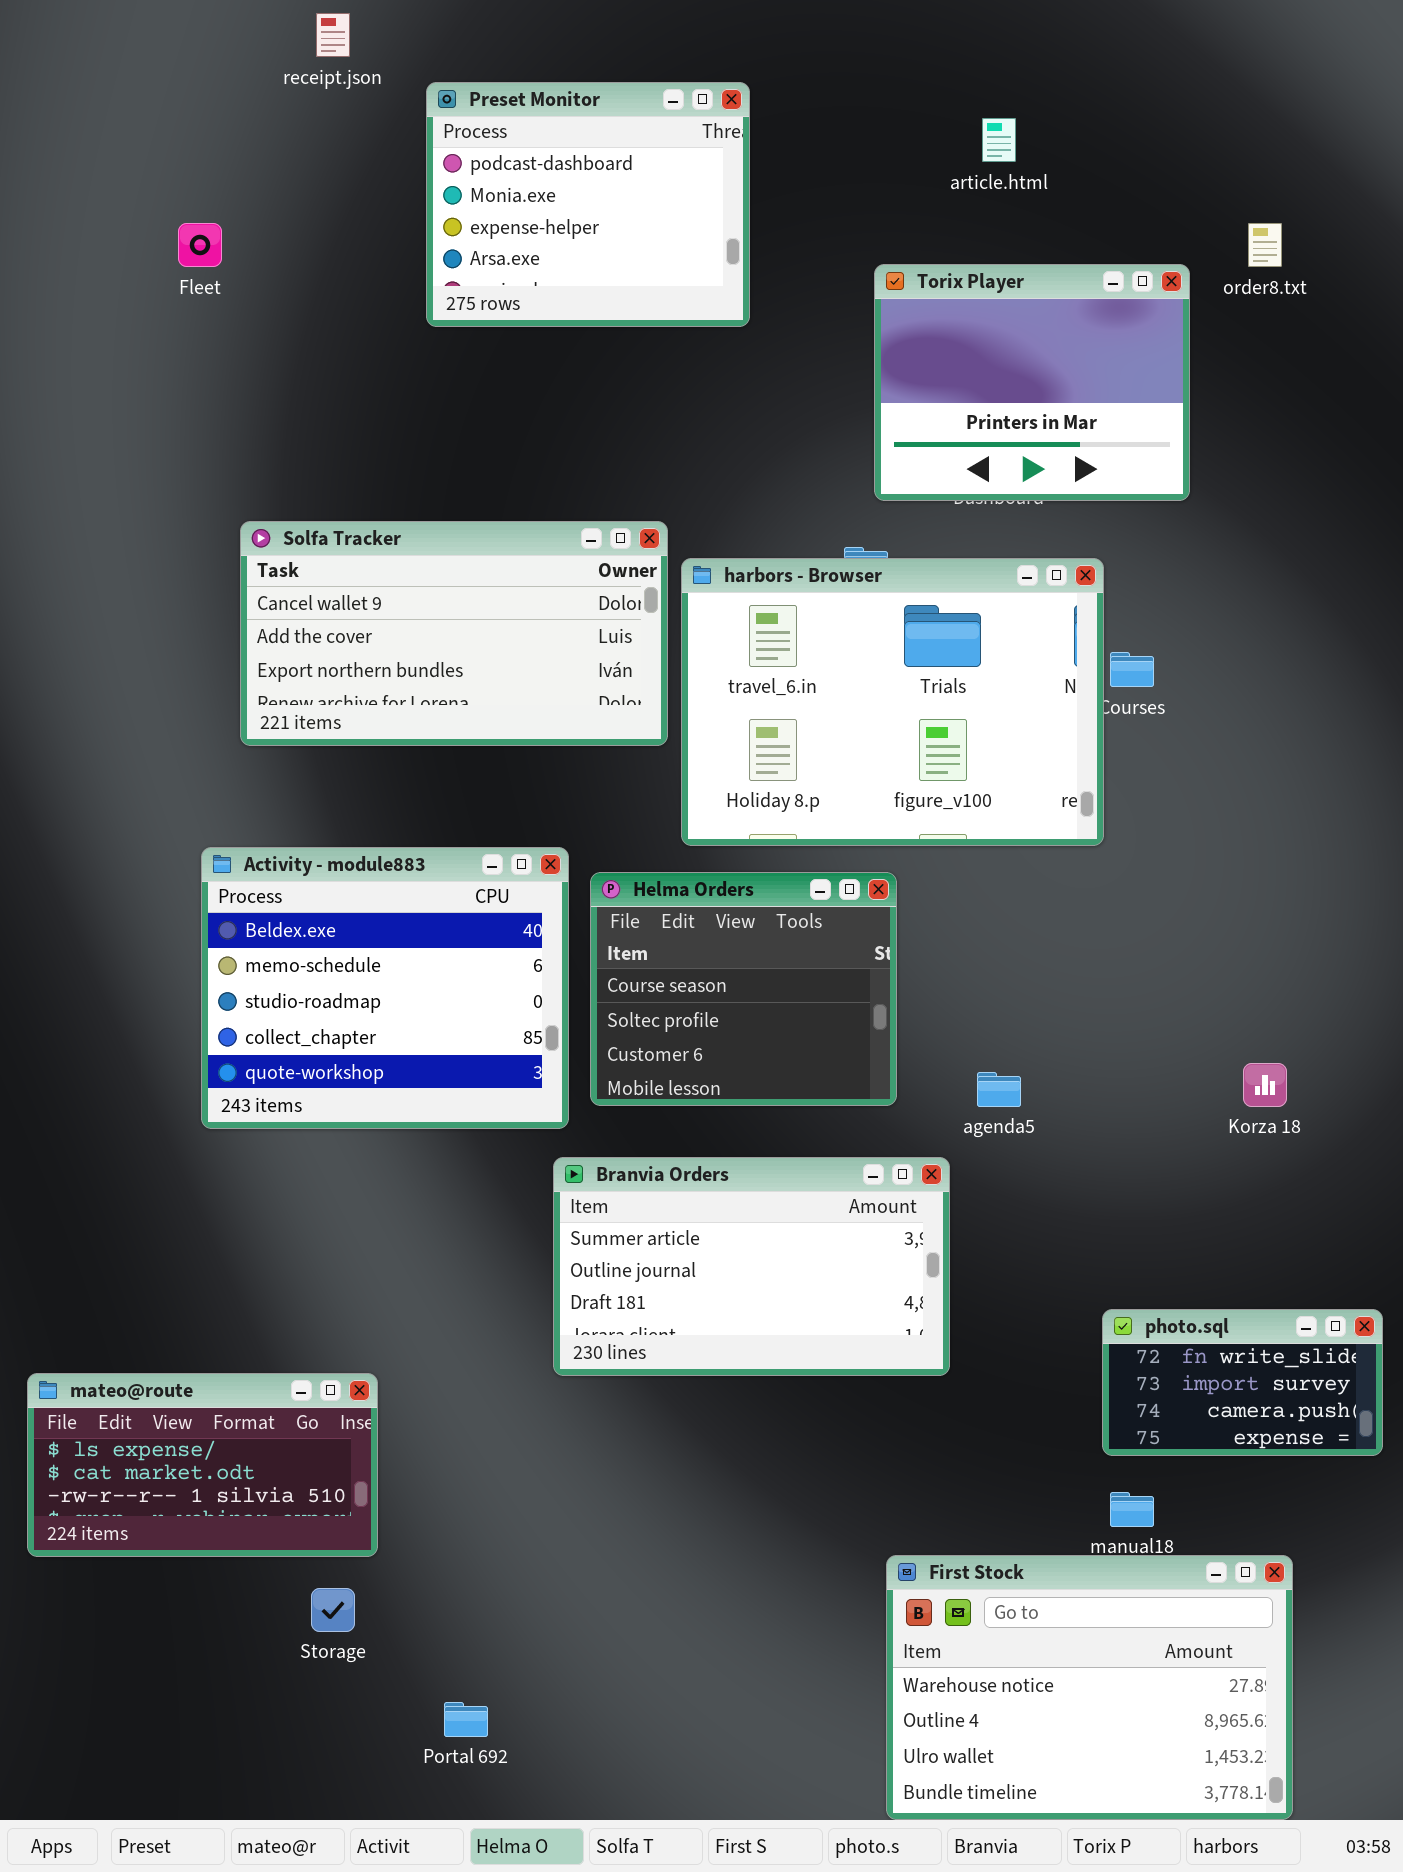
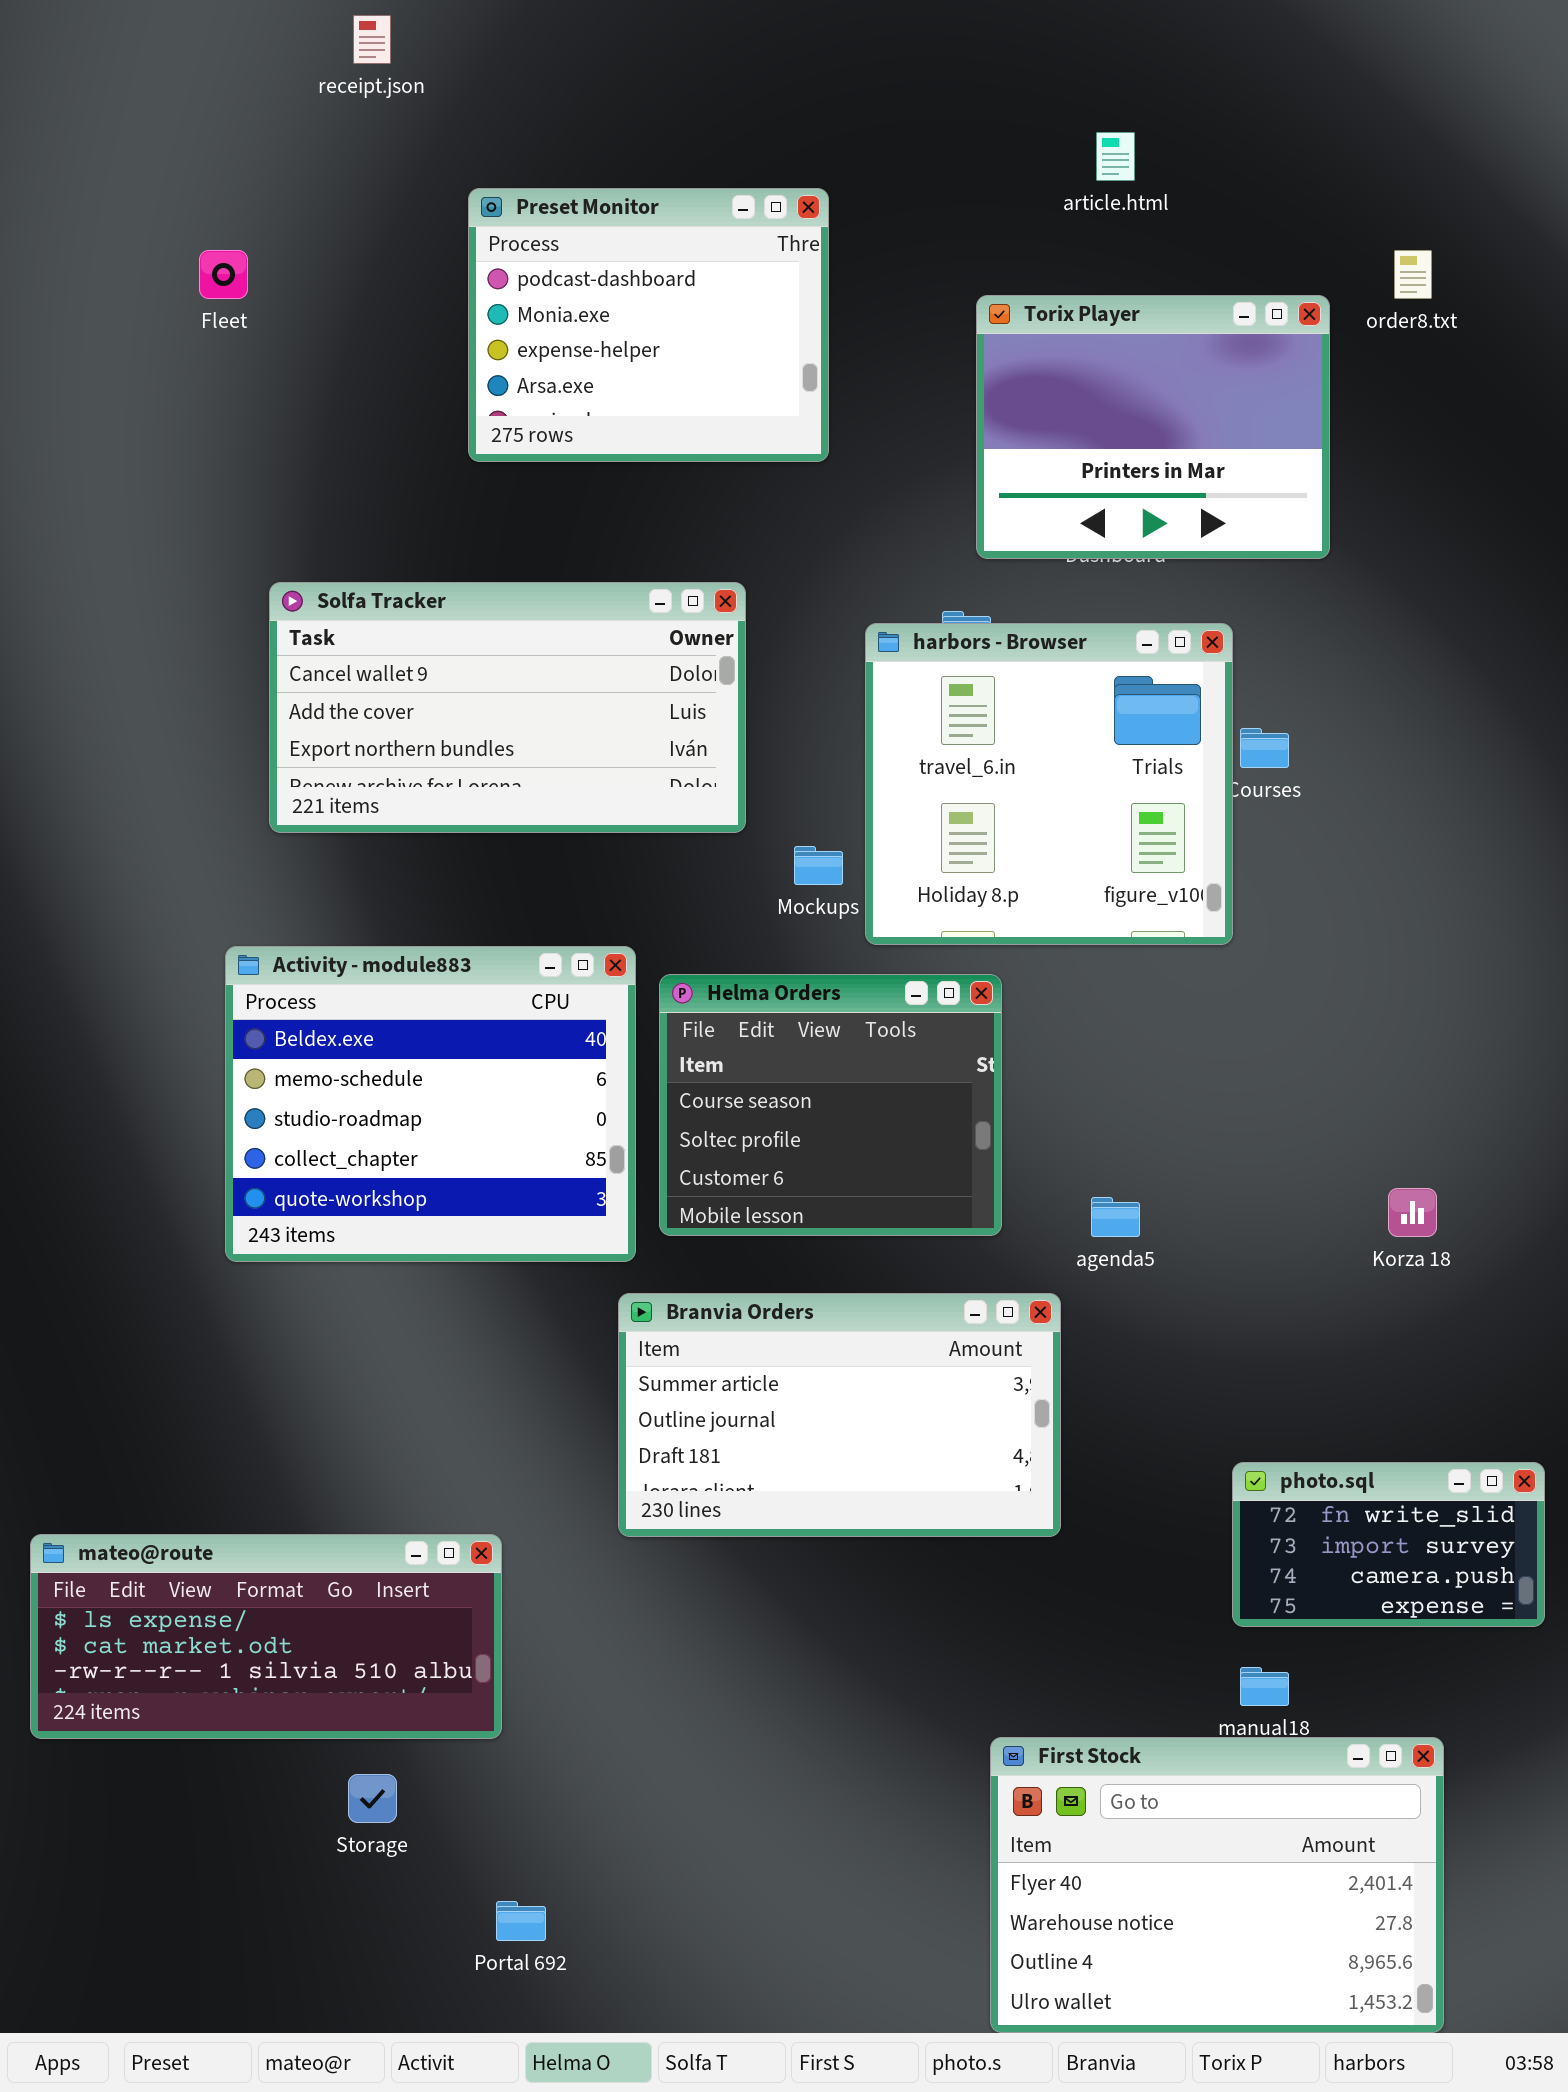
Preset Monitor: [426,82,750,327] -> [468,188,829,462], moved
harbors - Browser: [681,558,1104,846] -> [865,623,1233,945], resized
mateo@route: [27,1373,378,1557] -> [30,1534,502,1739], resized
First Stock: [886,1555,1293,1820] -> [990,1737,1444,2033], scrolled up 1 row

